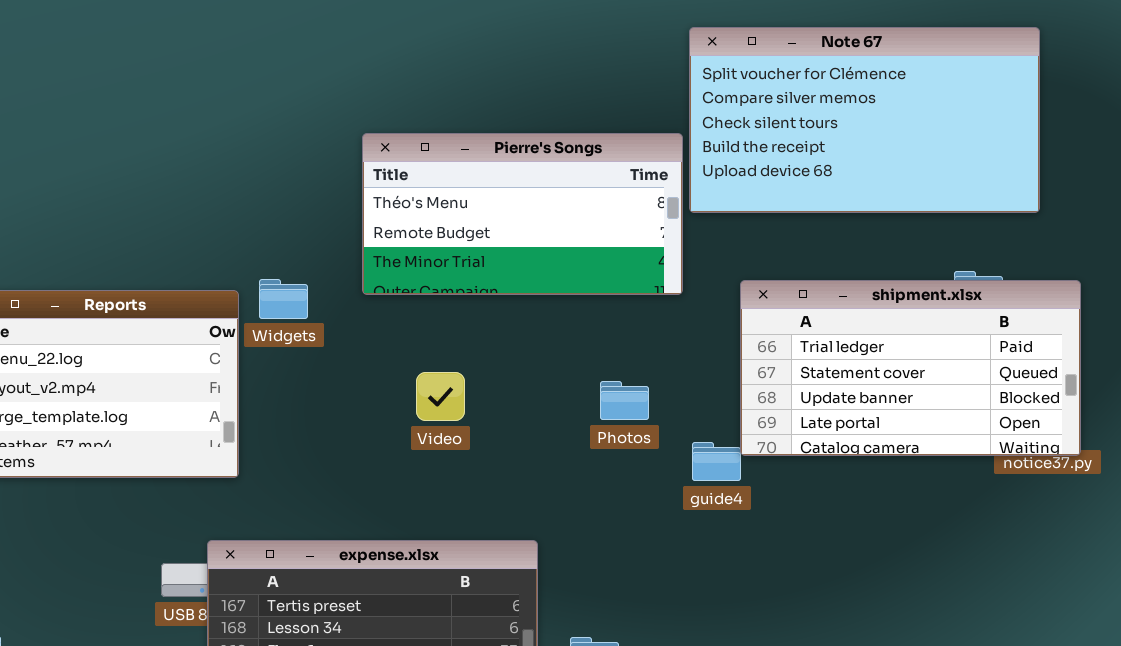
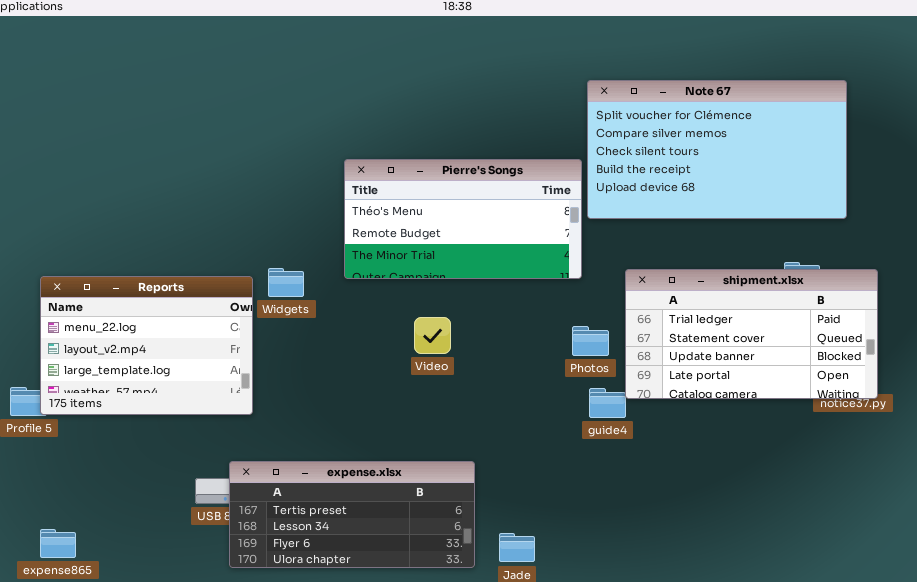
Video: [416,372,465,421] -> [414,317,451,354], moved
Photos: [600,381,649,420] -> [572,326,609,356], moved

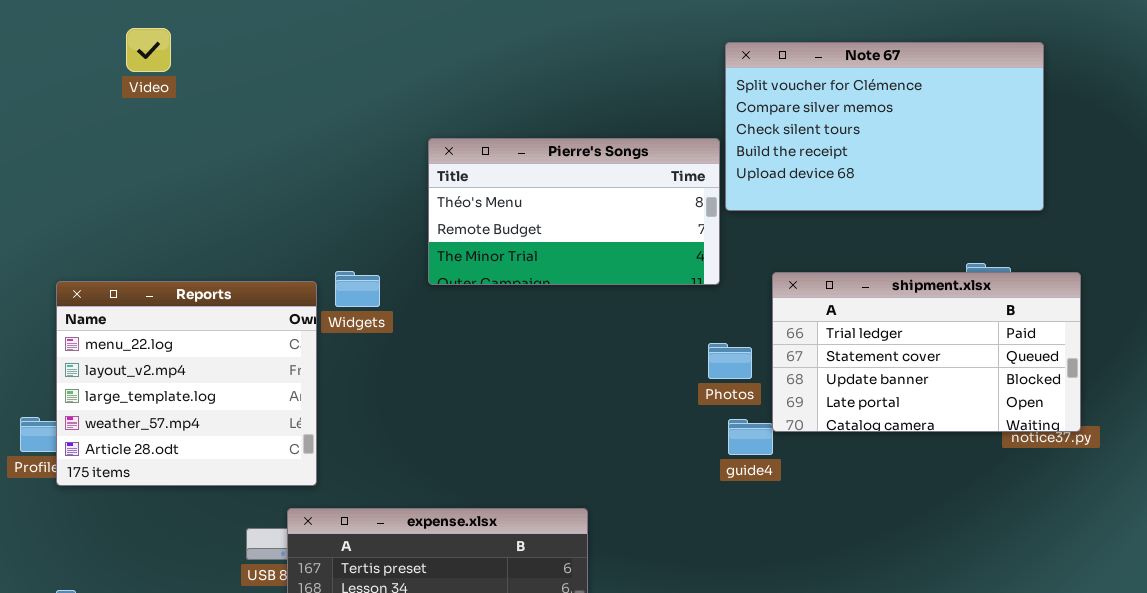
Reports: [40,276,253,415] -> [56,281,317,486], resized
Video: [414,317,451,354] -> [126,28,171,72], moved

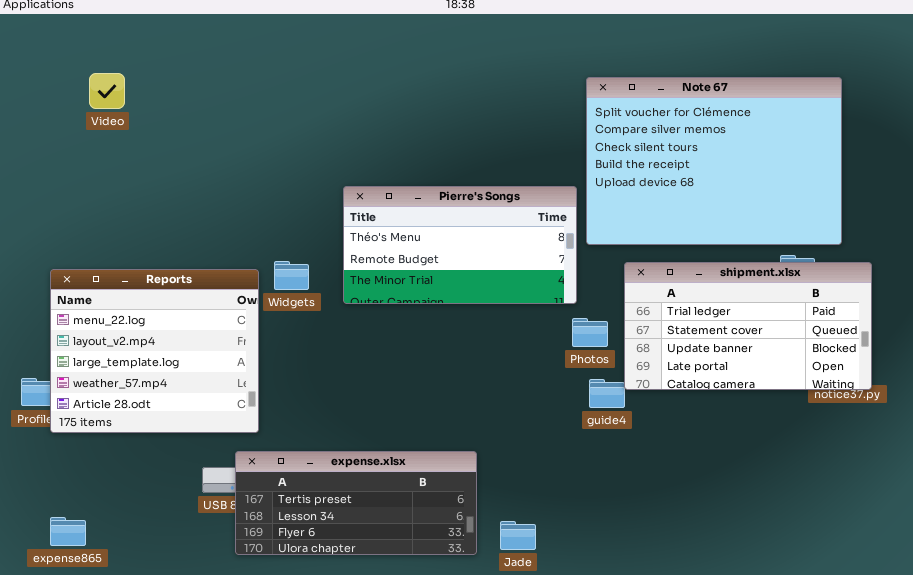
Video: [126,28,171,72] -> [89,73,125,109], moved
Note 67: [725,42,1044,211] -> [586,77,842,245], resized
Pierre's Songs: [428,138,720,285] -> [343,186,577,304], moved

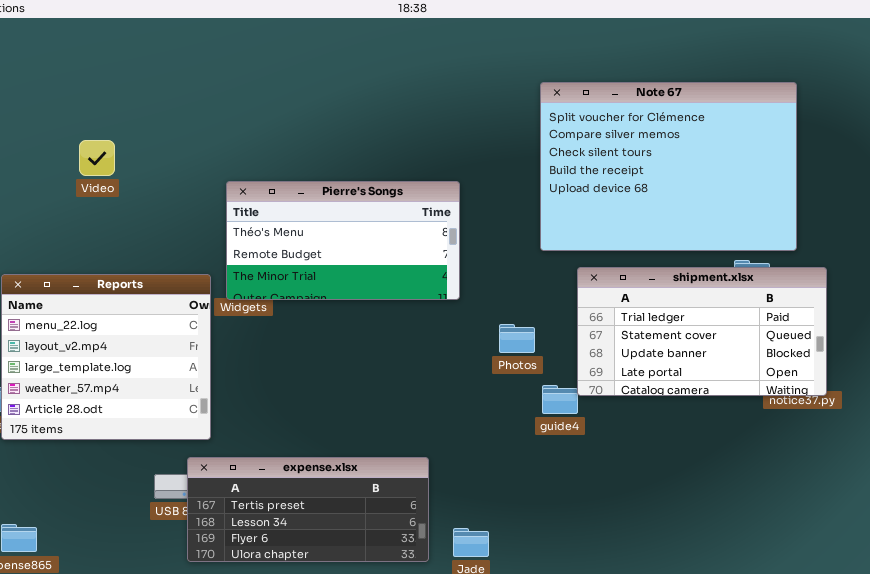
Video: [89,73,125,109] -> [79,140,115,176], moved
Pierre's Songs: [343,186,577,304] -> [226,181,460,300], moved
Photos: [572,318,608,347] -> [499,324,535,353], moved

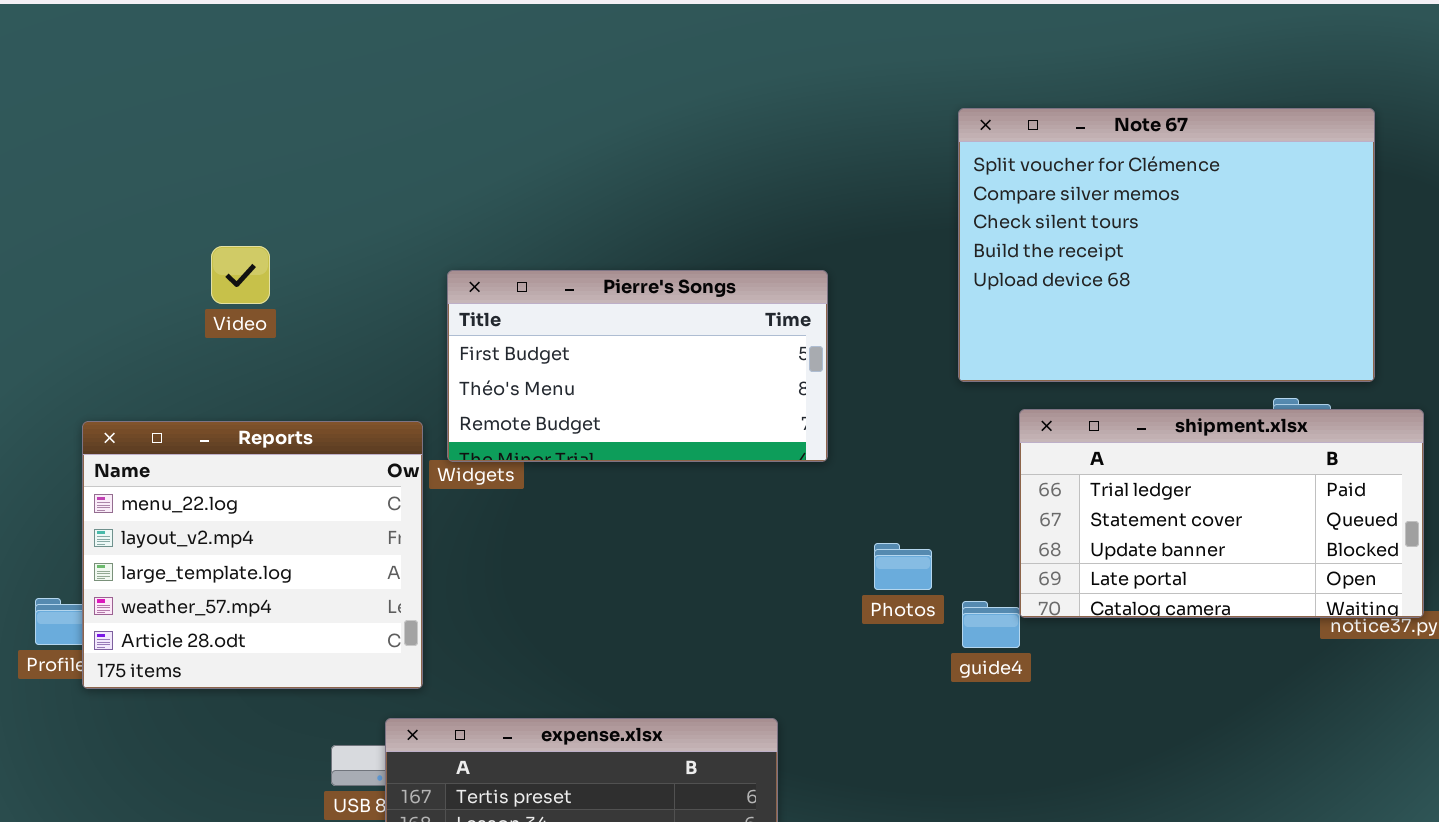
Video: [79,140,115,176] -> [211,246,270,304], moved
Pierre's Songs: [226,181,460,300] -> [447,270,828,462], scrolled up 1 row
Photos: [499,324,535,353] -> [874,543,932,590], moved

